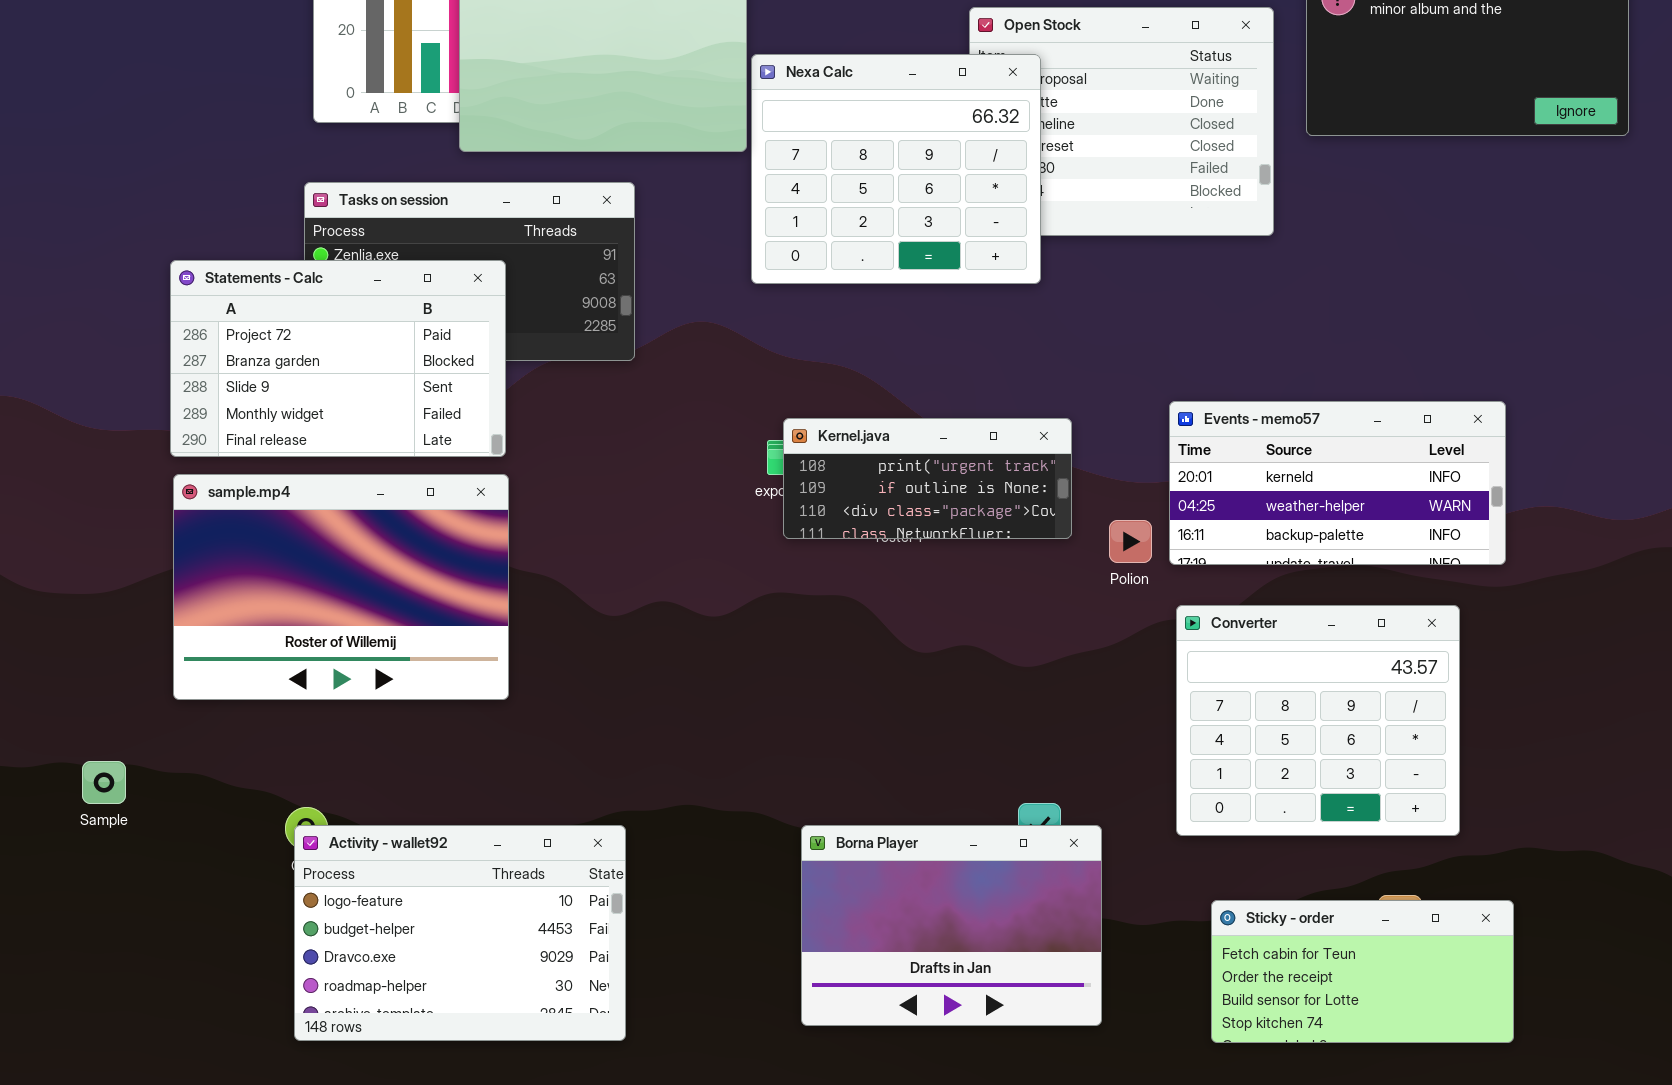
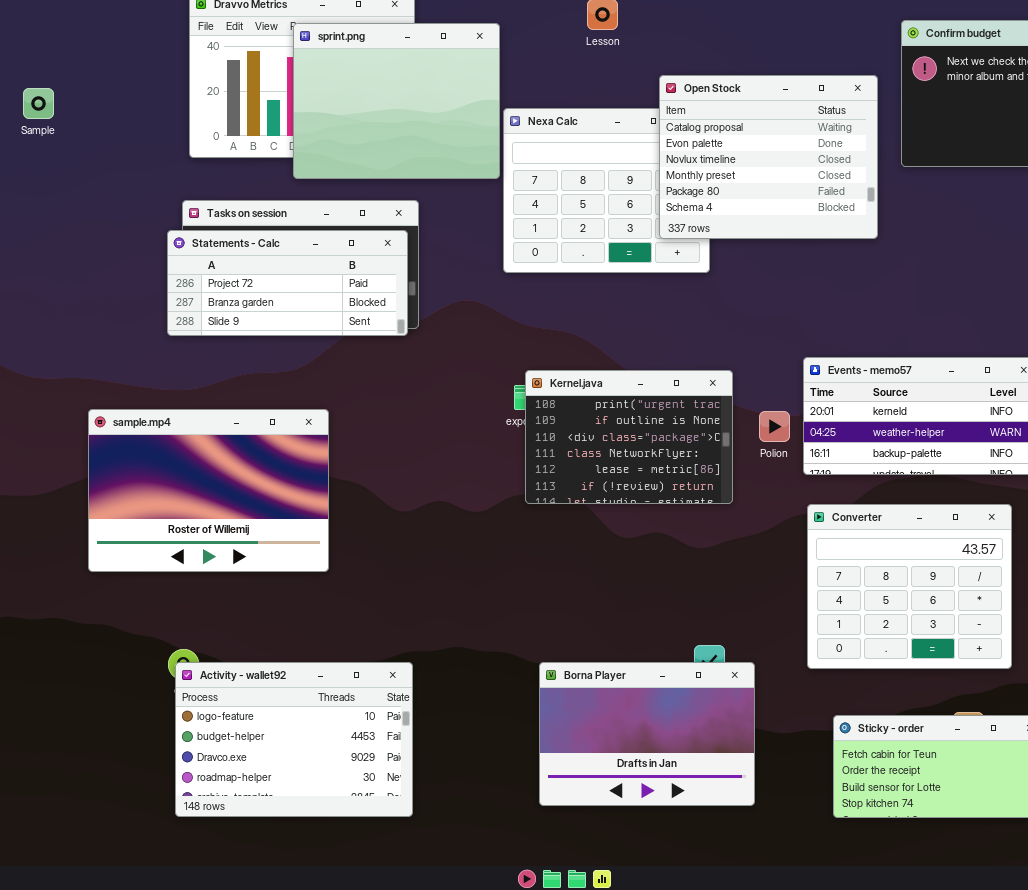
Open Stock: [969,7,1274,236] -> [659,75,878,239], raised
Statements - Calc: [170,260,506,457] -> [167,230,408,336], moved, resized
Kernel.java: [783,418,1072,539] -> [525,370,733,504], resized
Polion: [1109,520,1152,563] -> [759,411,790,442], moved
Sample: [82,761,126,804] -> [23,88,54,119], moved

